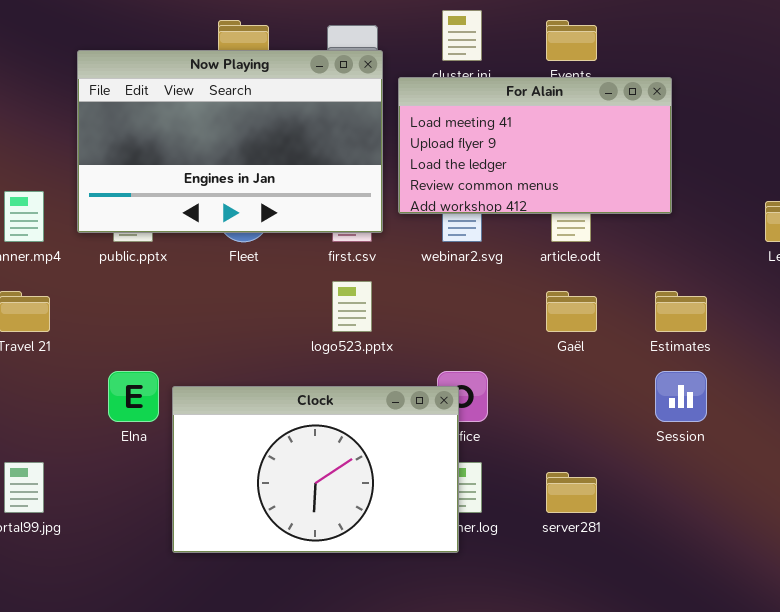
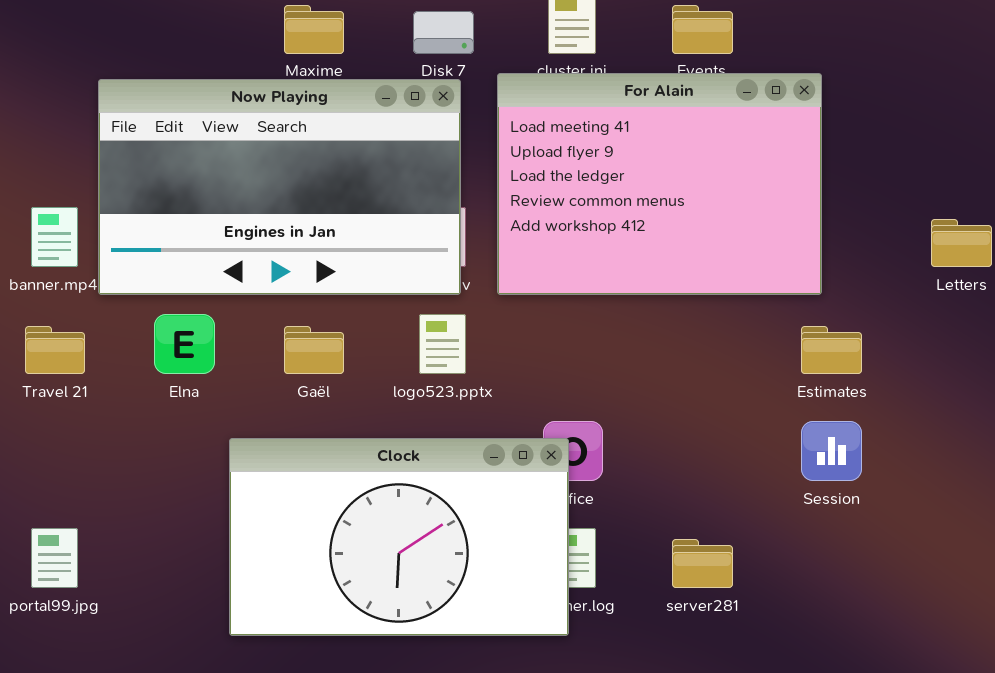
Now Playing: [77,50,383,233] -> [98,79,461,295], moved
For Alain: [398,77,672,214] -> [497,73,822,295], resized
Gaël: [546,291,597,332] -> [284,326,344,374], moved
Elna: [108,371,159,422] -> [154,314,215,374], moved

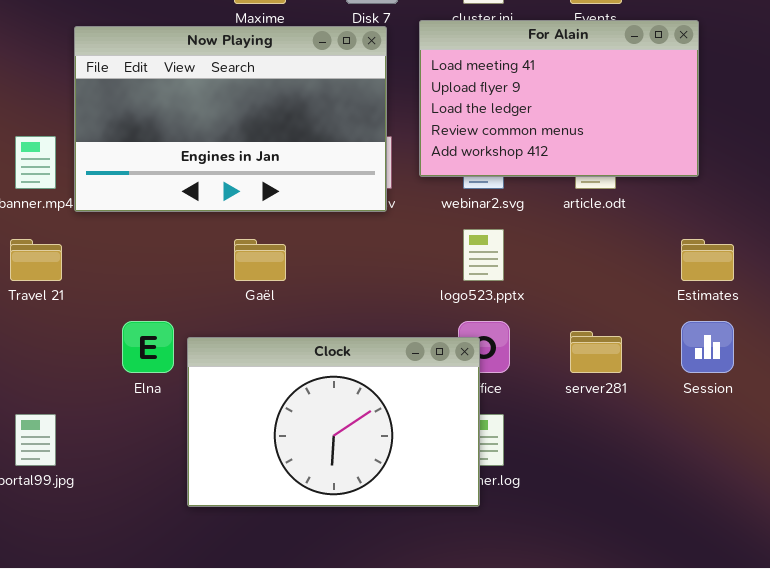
For Alain: [497,73,822,295] -> [419,20,699,177], resized
Elna: [154,314,215,374] -> [122,321,174,373], moved
logo523.pptx: [419,314,466,374] -> [463,229,504,281], moved
server281: [672,539,733,588] -> [570,331,622,373], moved

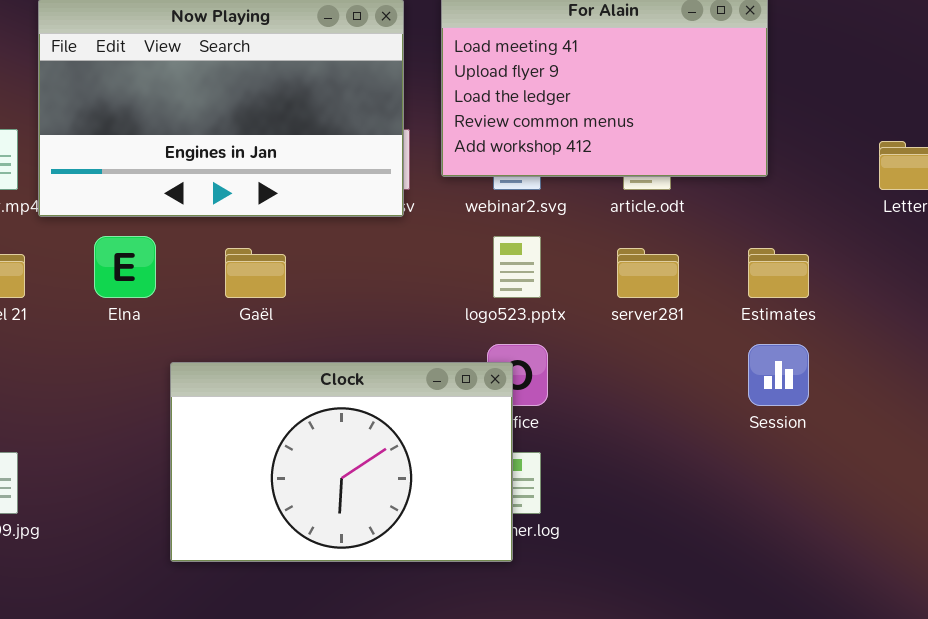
Elna: [122,321,174,373] -> [94,236,156,298], moved
server281: [570,331,622,373] -> [617,248,679,298], moved

